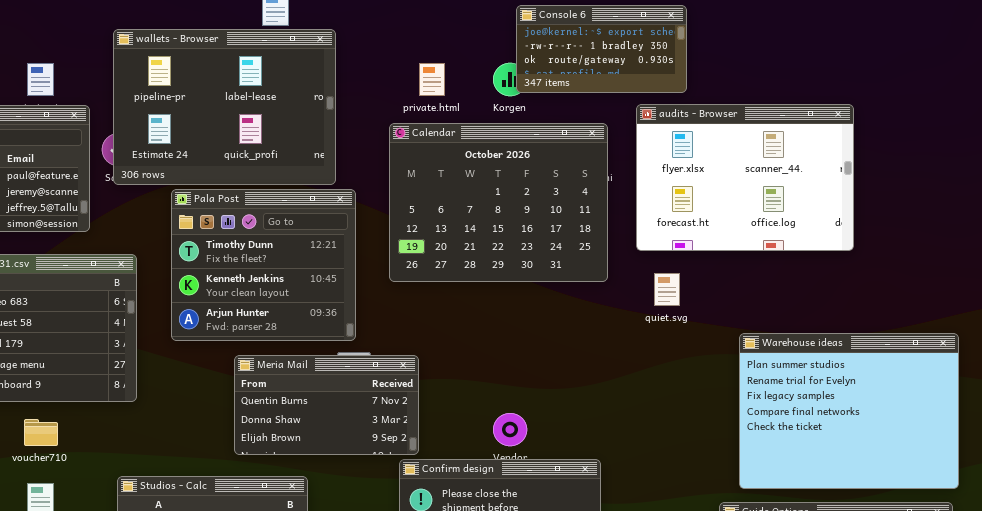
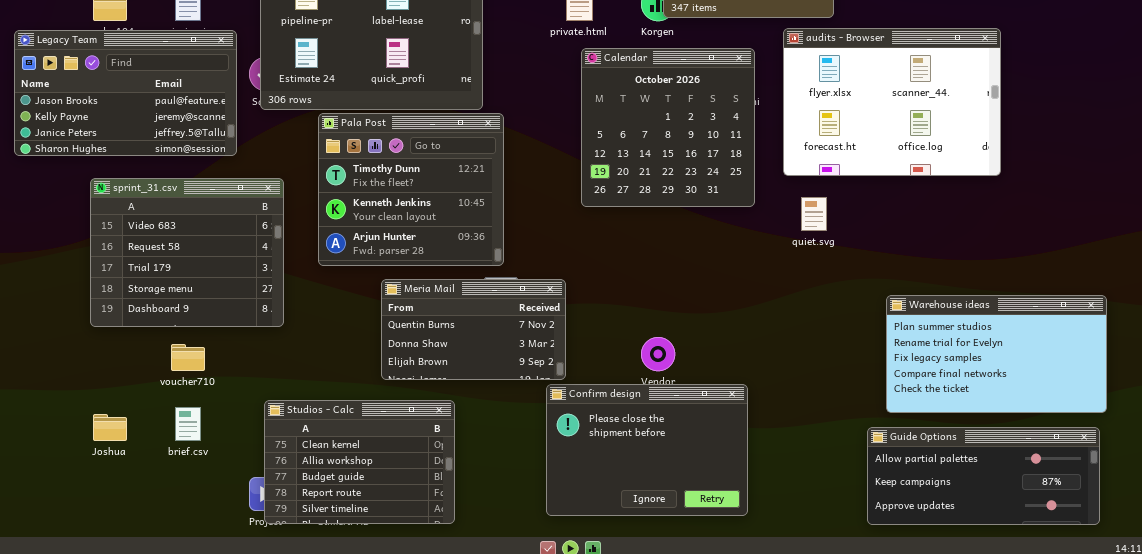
Calendar: [389,123,608,282] -> [581,48,755,207], resized
Warehouse ideas: [739,333,959,489] -> [886,295,1107,413], resized

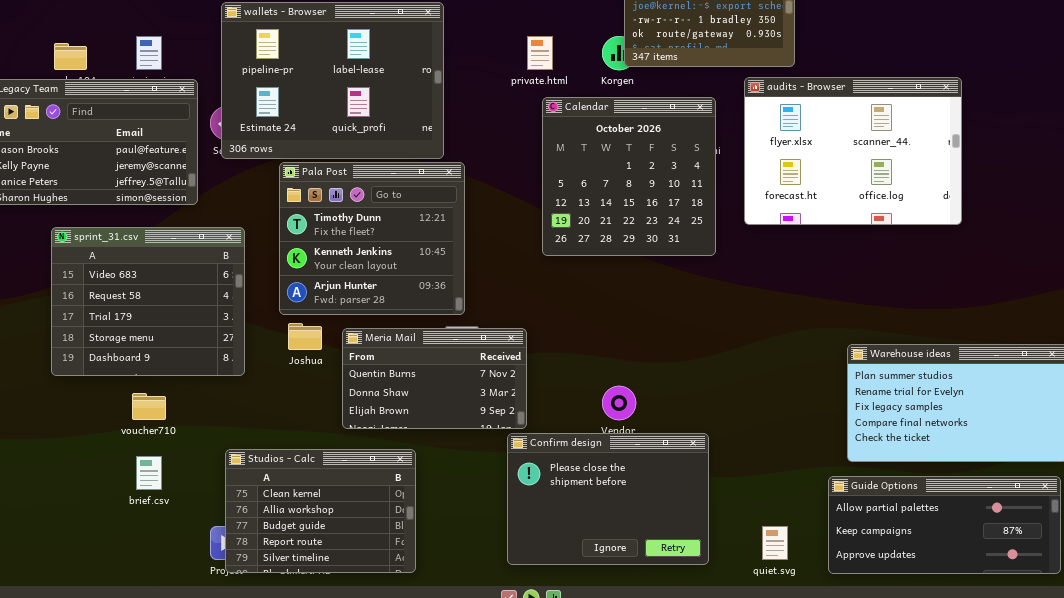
quiet.svg: [801,197,827,231] -> [762,526,788,560], moved
Joshua: [93,414,127,441] -> [288,323,322,350], moved

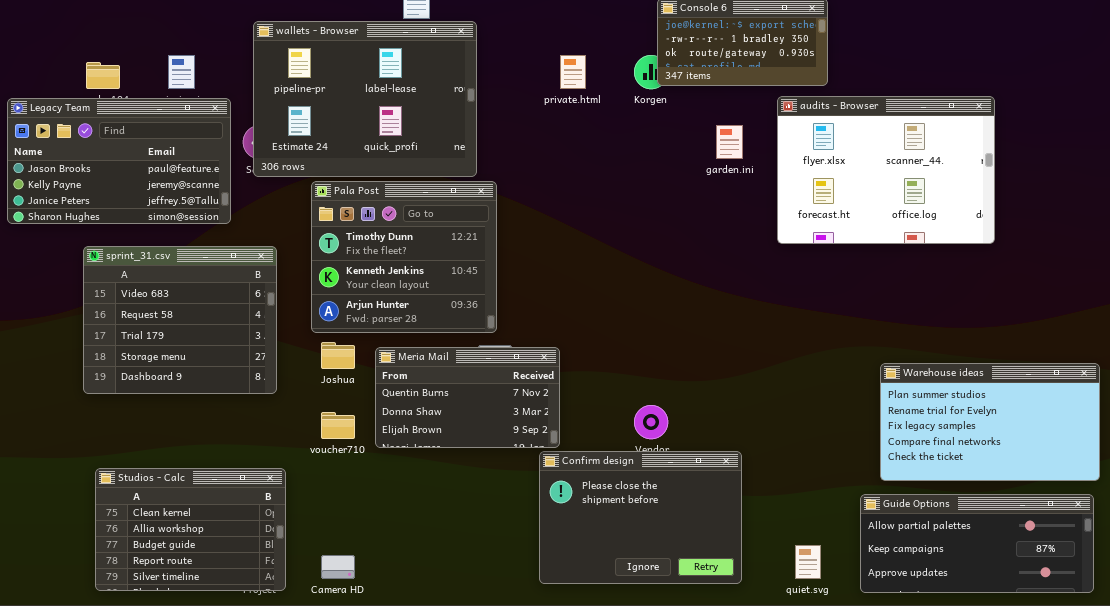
Calendar: [542,97,716,256] -> none, closed
voucher710: [132,393,166,420] -> [321,412,355,439], moved
Studios - Calc: [225,449,416,573] -> [95,468,286,591], moved

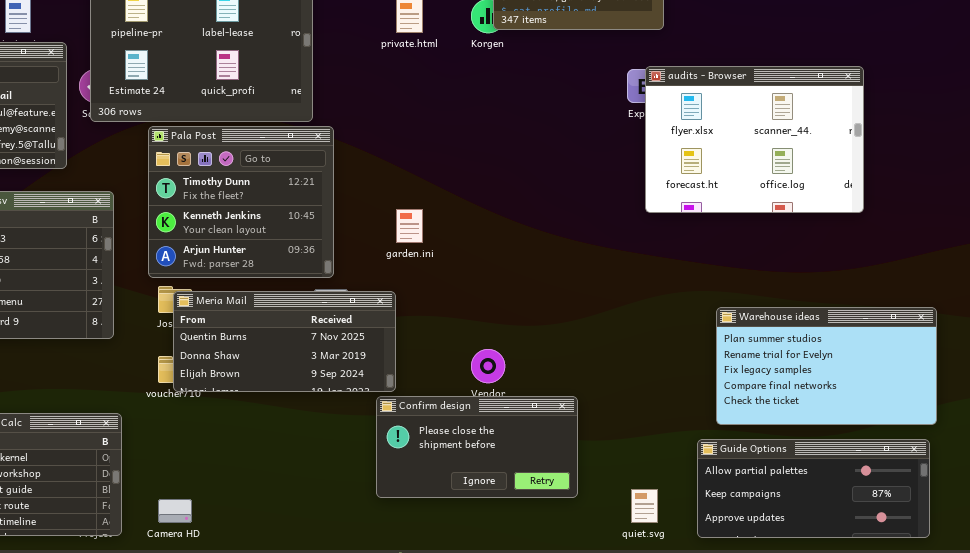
audits - Browser: [777,96,995,244] -> [645,66,864,213], moved
garden.ini: [716,125,743,159] -> [396,209,423,243], moved
Meria Mail: [375,347,560,448] -> [173,291,396,392], resized
Confirm design: [539,451,742,584] -> [376,396,578,498], resized

